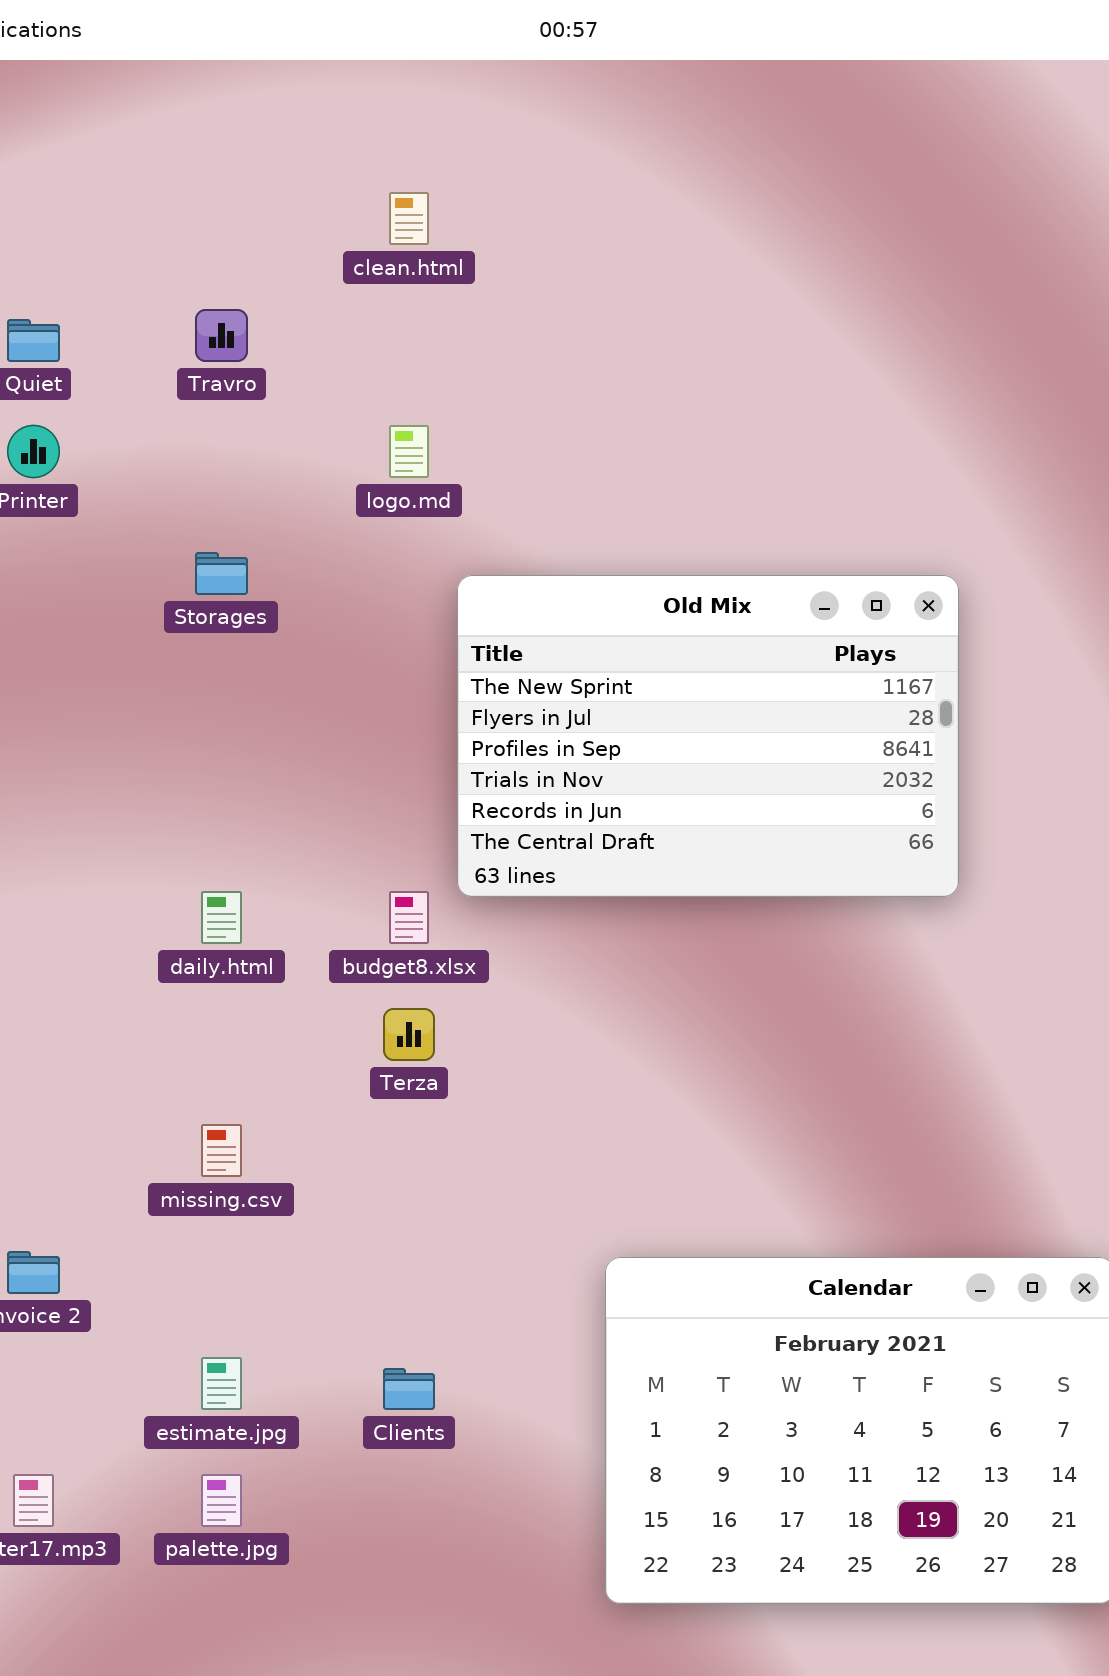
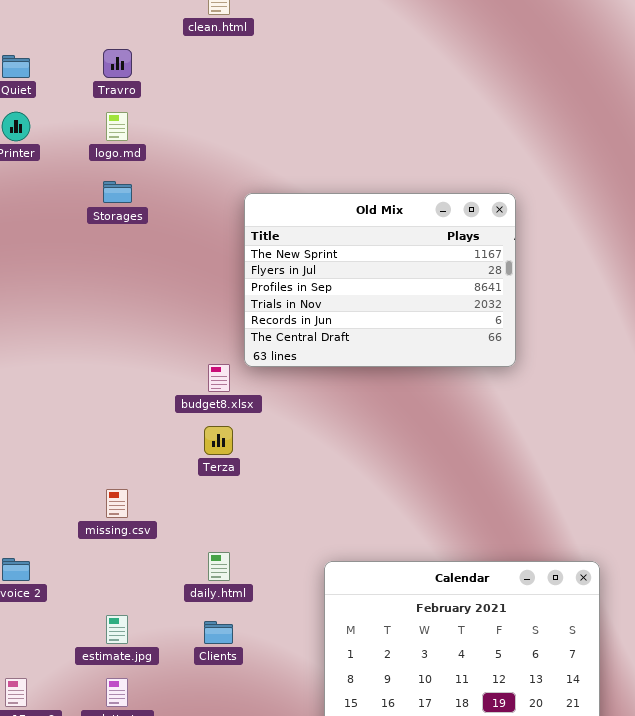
logo.md: [389,425,429,478] -> [106,112,128,141], moved
daily.html: [201,891,242,944] -> [208,552,230,581], moved

